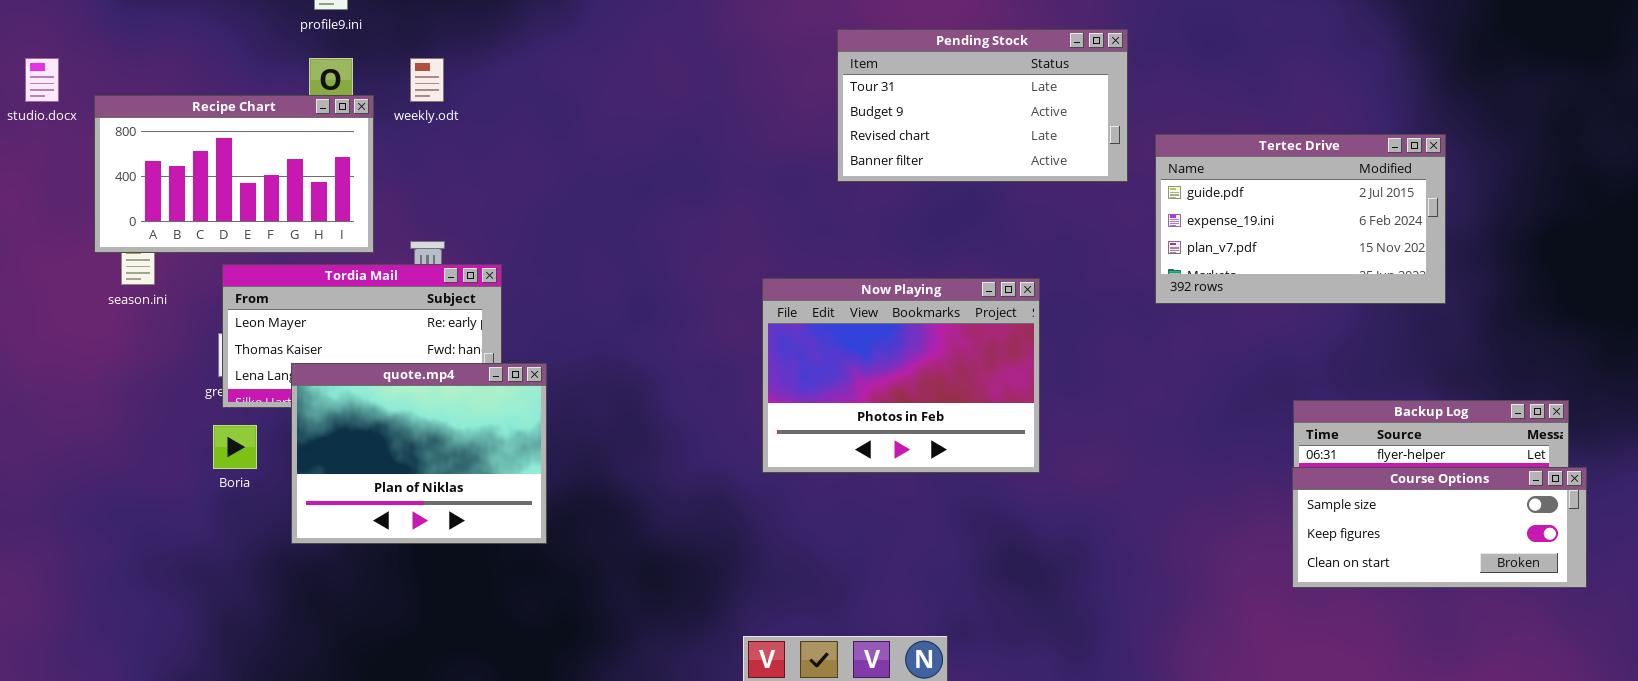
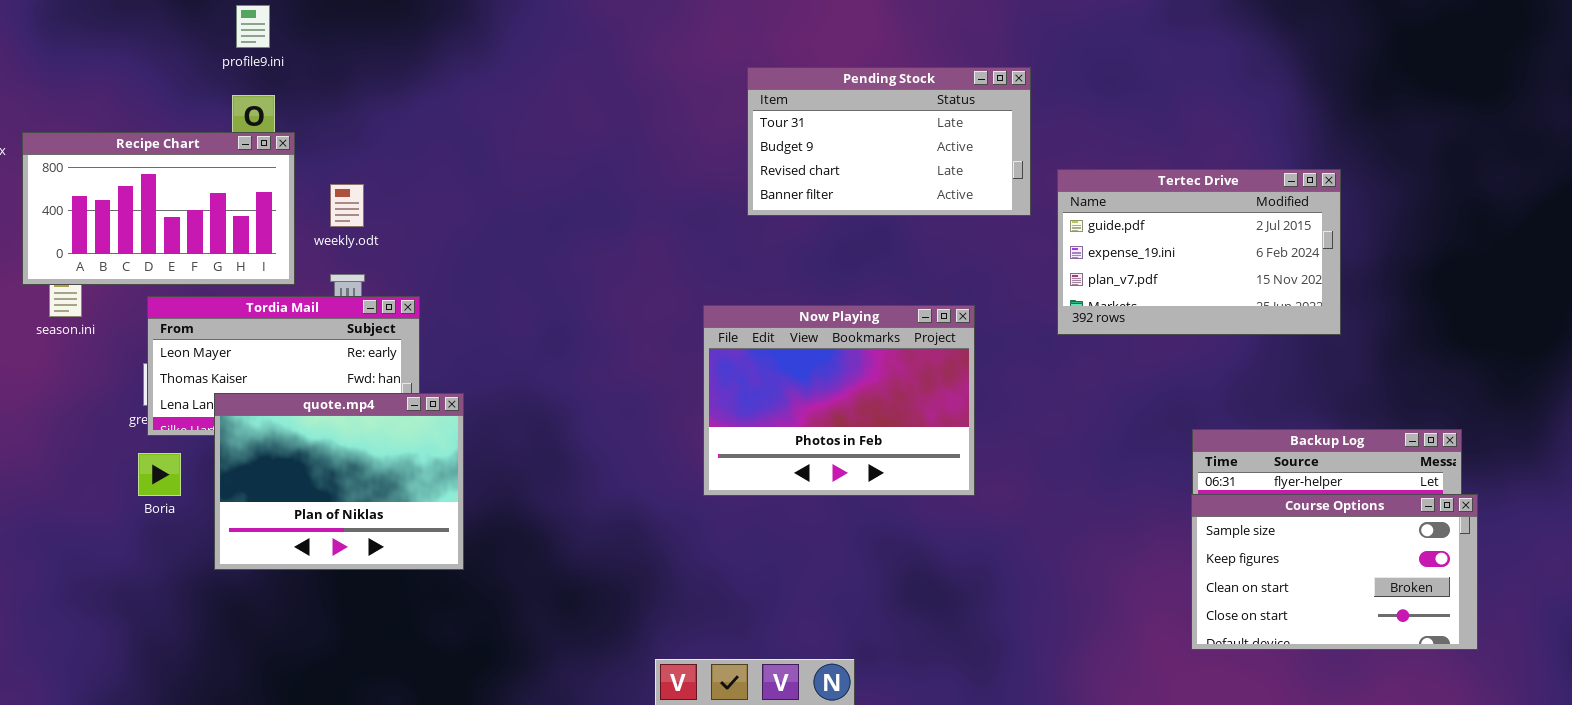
weekly.odt: [410,58,444,102] -> [330,184,364,227], moved
Now Playing: [762,278,1040,473] -> [703,305,975,496], moved
Course Options: [1292,467,1587,588] -> [1191,494,1478,650], resized

